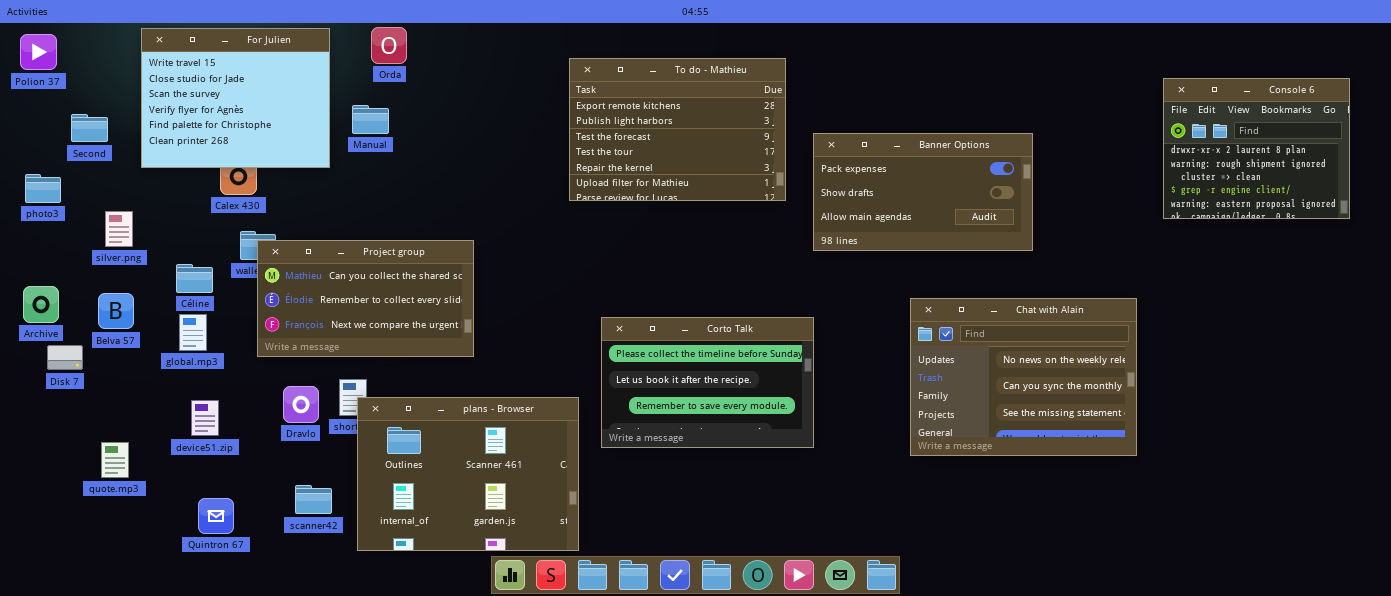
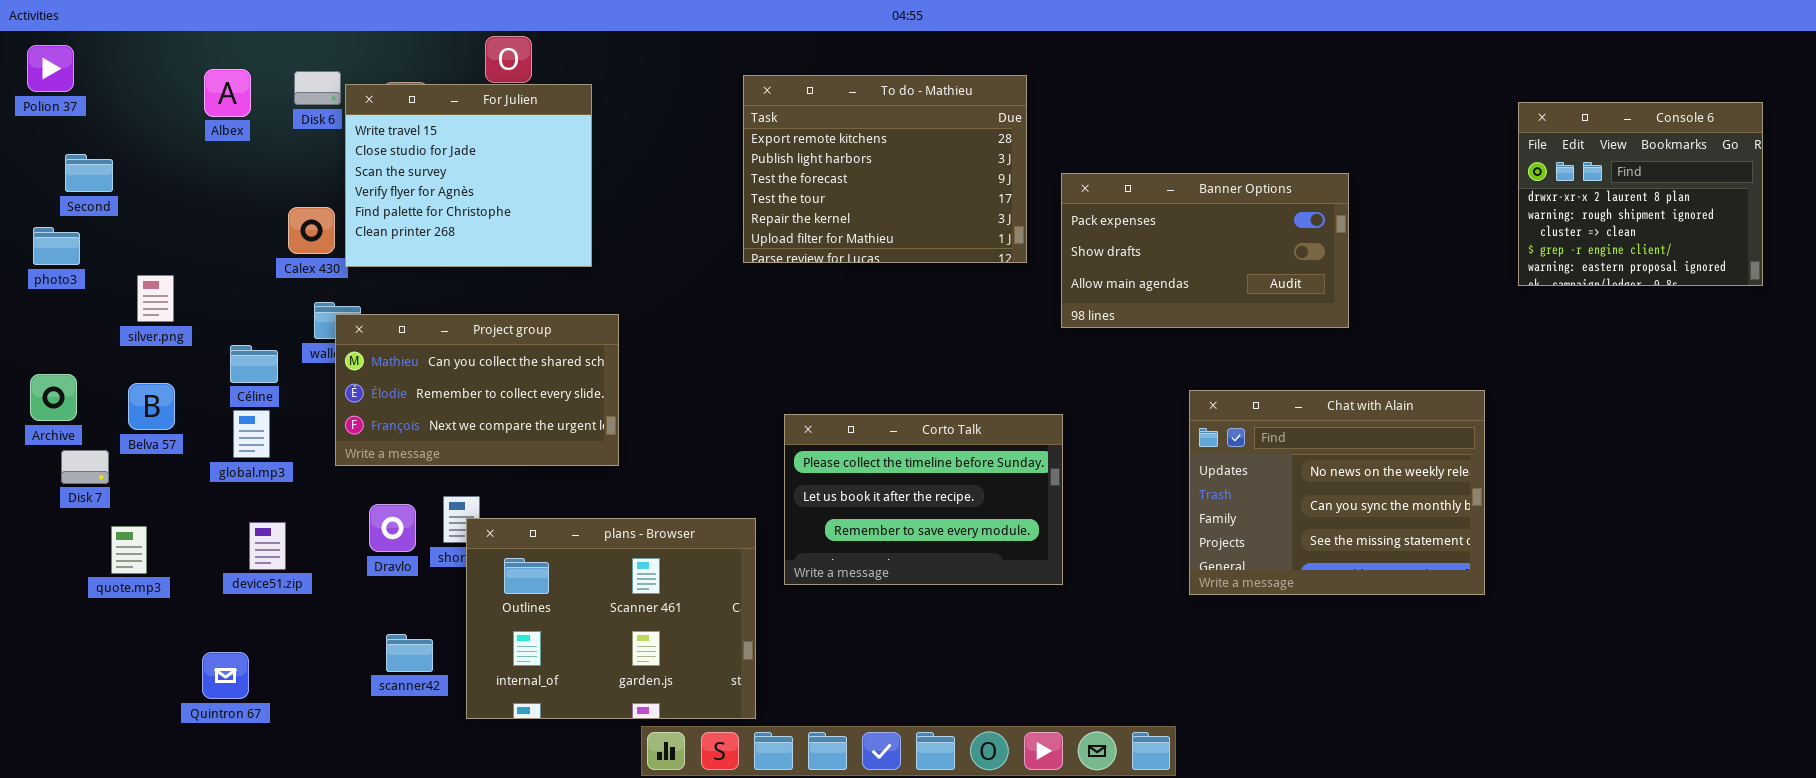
For Julien: [141,28,330,168] -> [345,84,592,267], moved
Second: [71,114,108,142] -> [65,154,113,192], moved
quote.mp3: [101,442,129,478] -> [111,526,147,574], moved
Quintron 67: [198,498,234,534] -> [202,652,249,699], moved

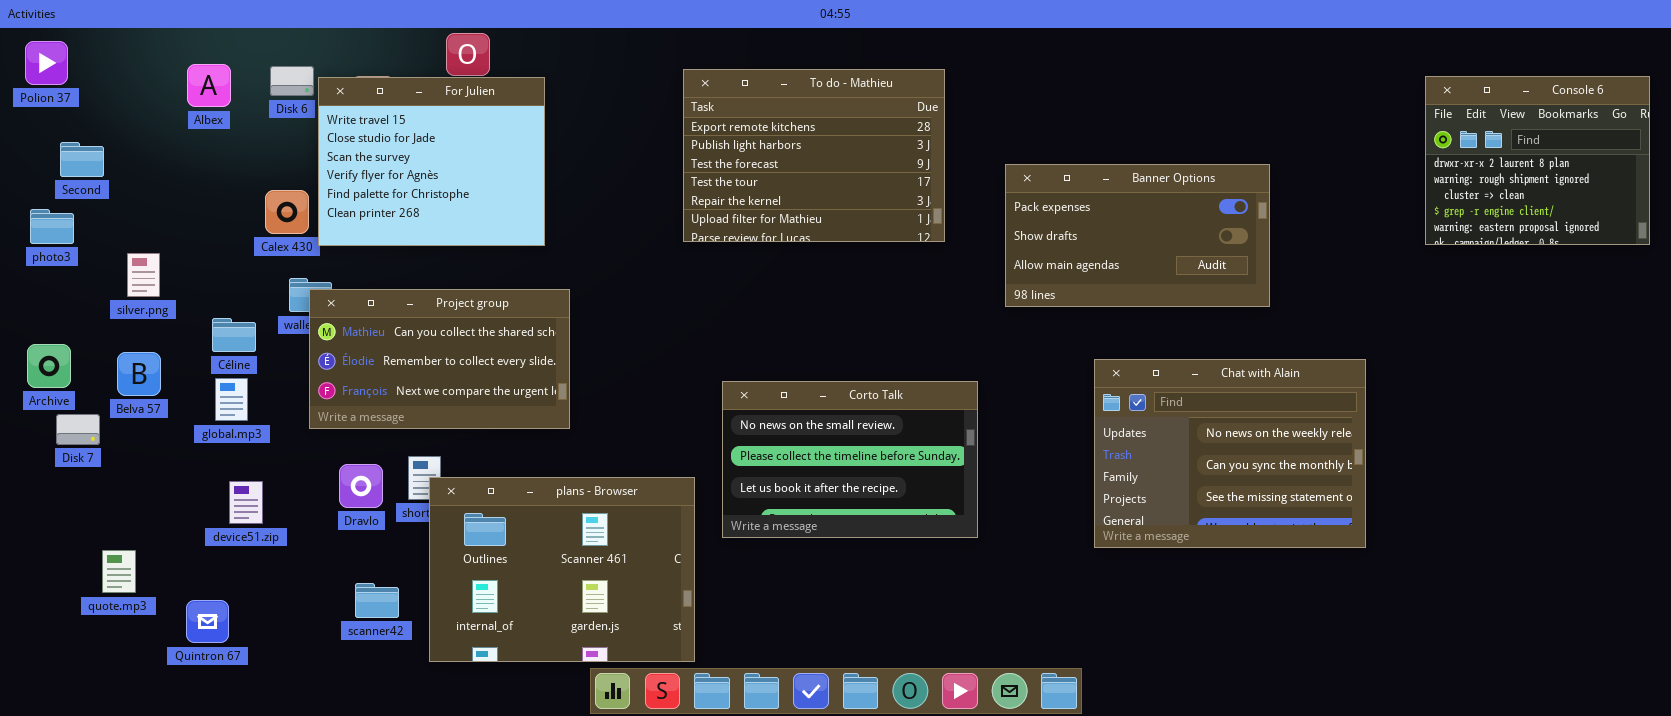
Console 6: [1518,102,1763,286] -> [1425,76,1650,245], moved
Banner Options: [1061,173,1349,328] -> [1005,164,1270,307], moved
Corto Talk: [784,414,1063,585] -> [722,381,978,538], scrolled up 1 row
quote.mp3: [111,526,147,574] -> [102,550,136,593], moved

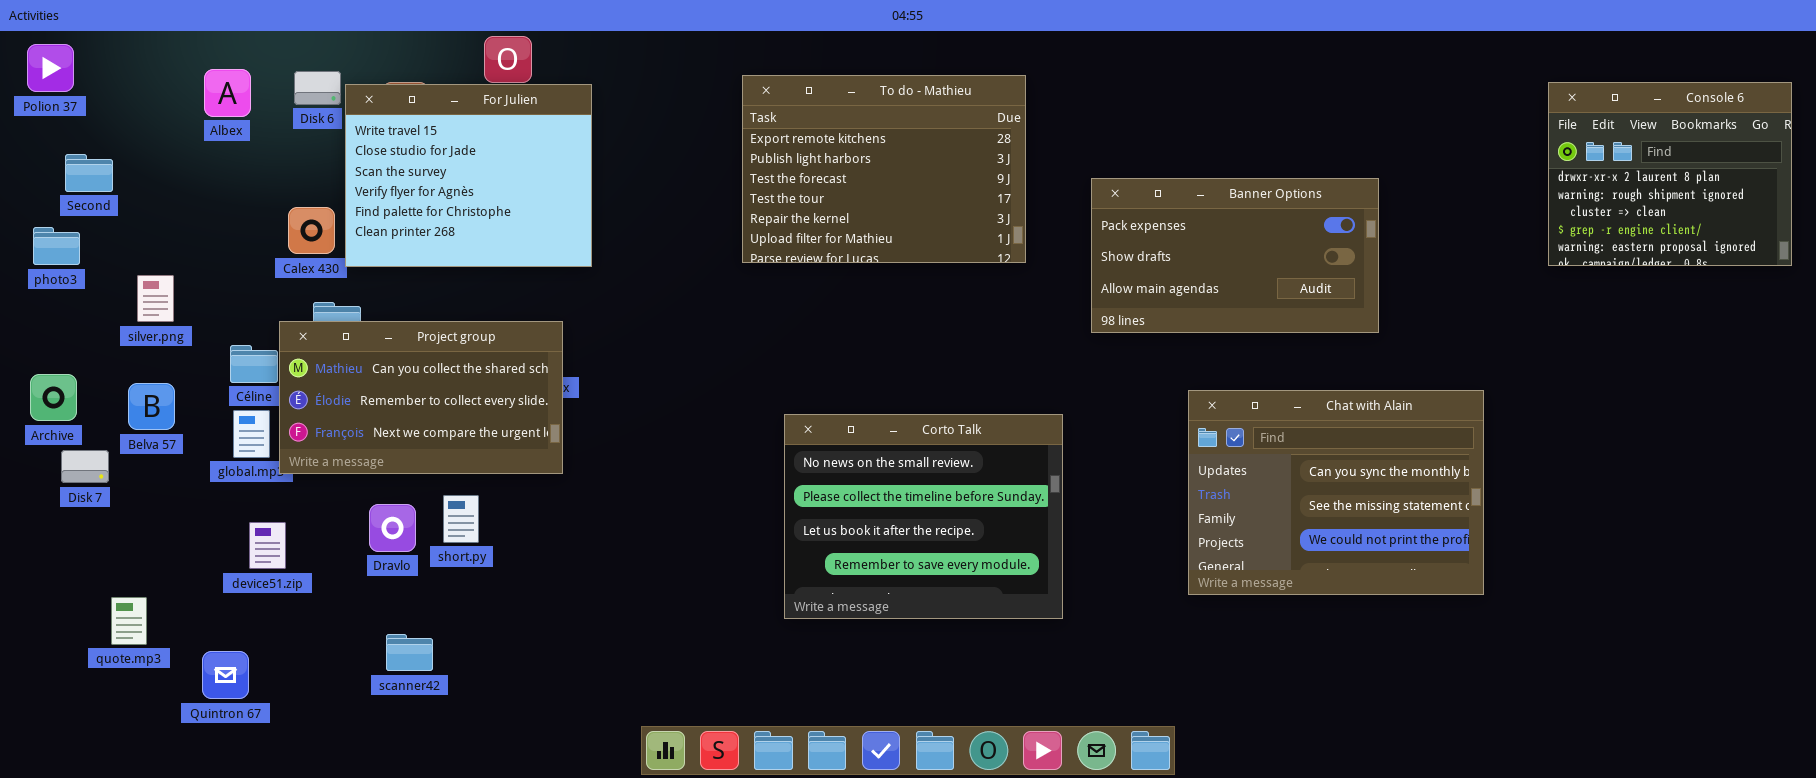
Project group: [309,289,570,429] -> [279,321,563,474], moved
Chat with Alain: [1094,359,1366,548] -> [1188,390,1484,595], scrolled down 1 row
Corto Talk: [722,381,978,538] -> [784,414,1063,619], resized
plans - Browser: [429,477,695,662] -> none, closed

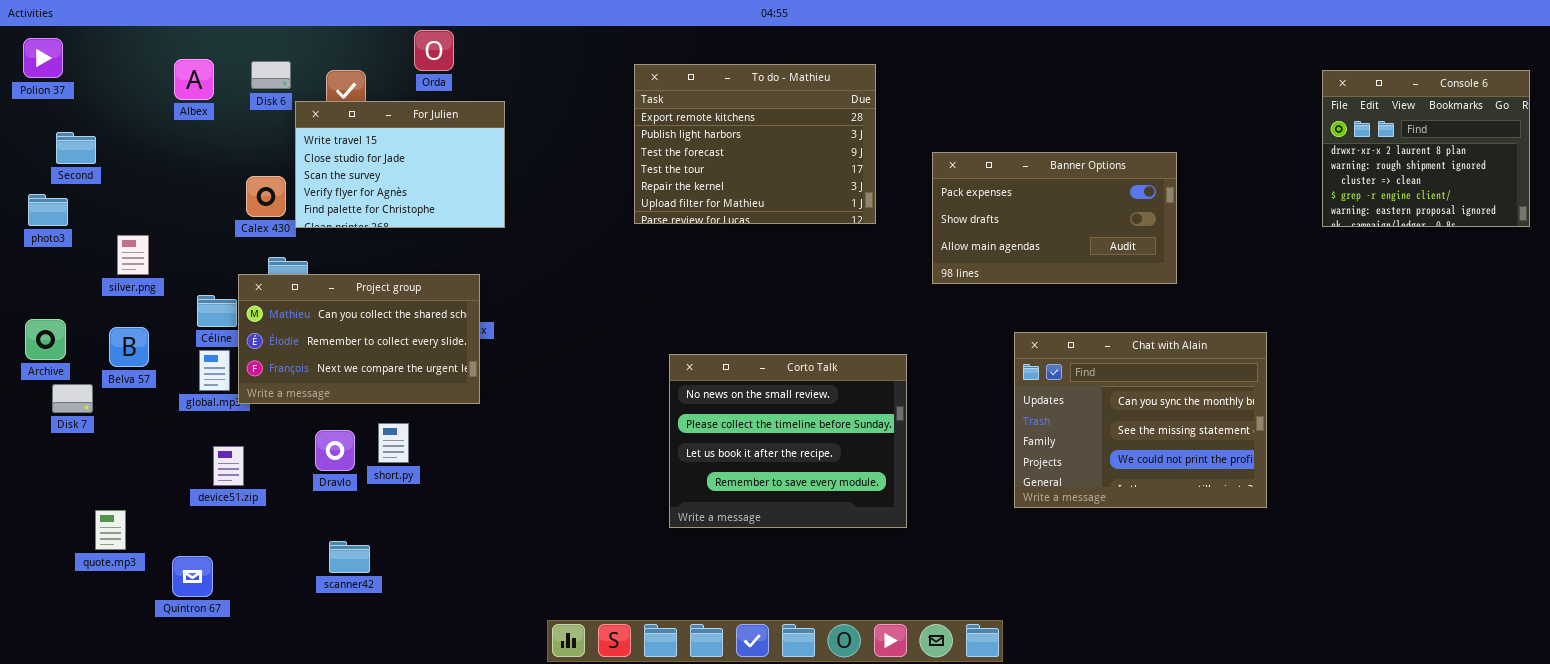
For Julien: [345,84,592,267] -> [295,101,505,228], resized

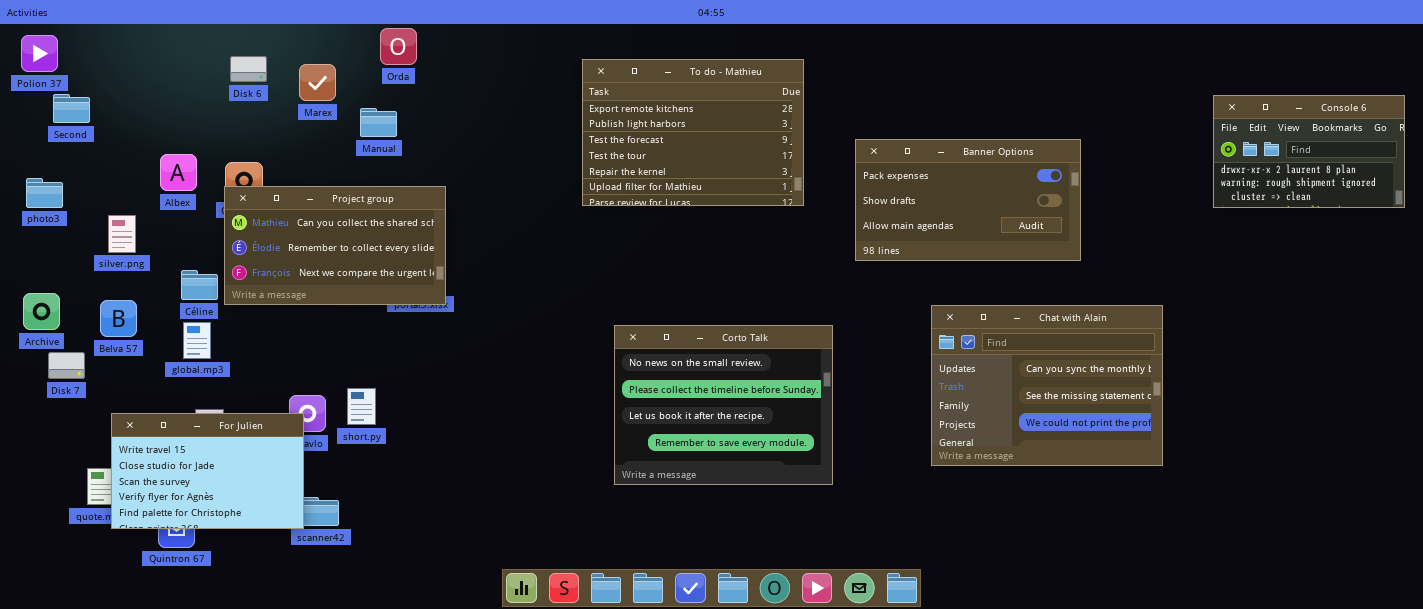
Albex: [174,59,214,100] -> [160,154,197,191], moved
Console 6: [1322,70,1530,227] -> [1213,95,1405,208], resized
For Julien: [295,101,505,228] -> [111,413,304,529], moved
Second: [56,132,96,164] -> [53,94,90,123], moved
Project group: [238,274,480,404] -> [224,186,446,305], moved

